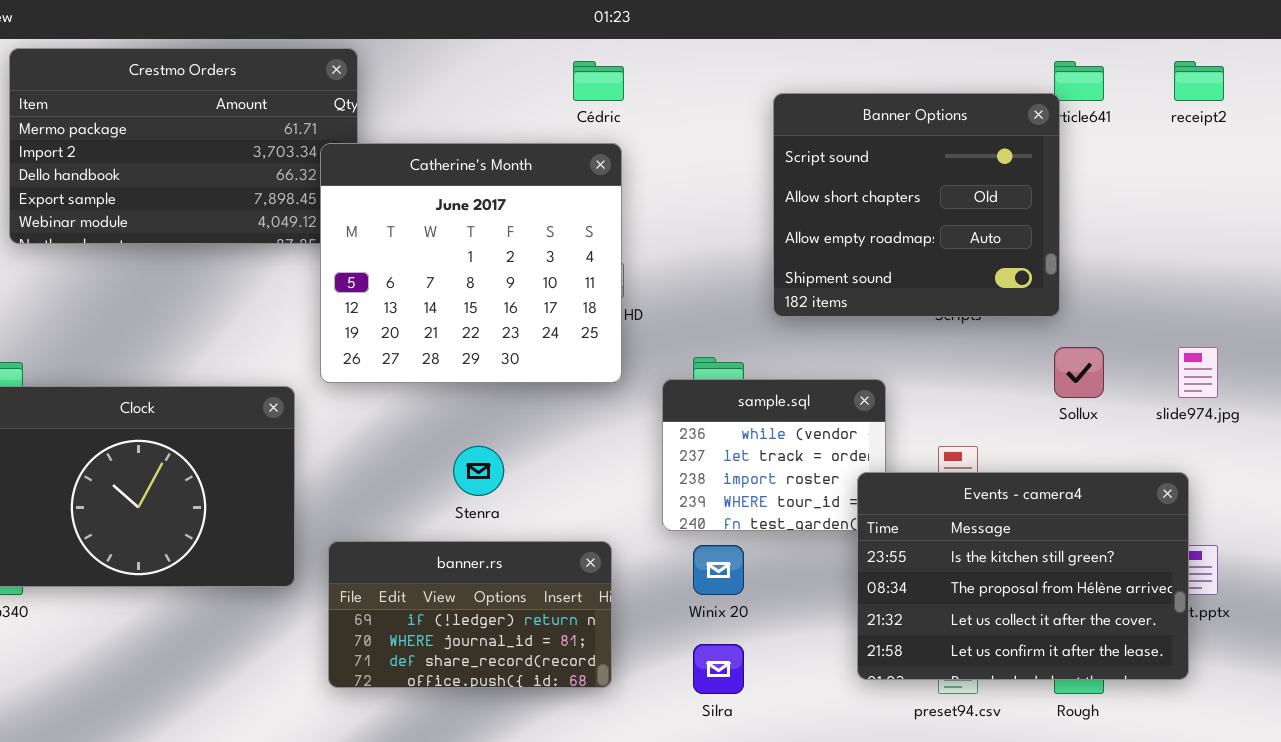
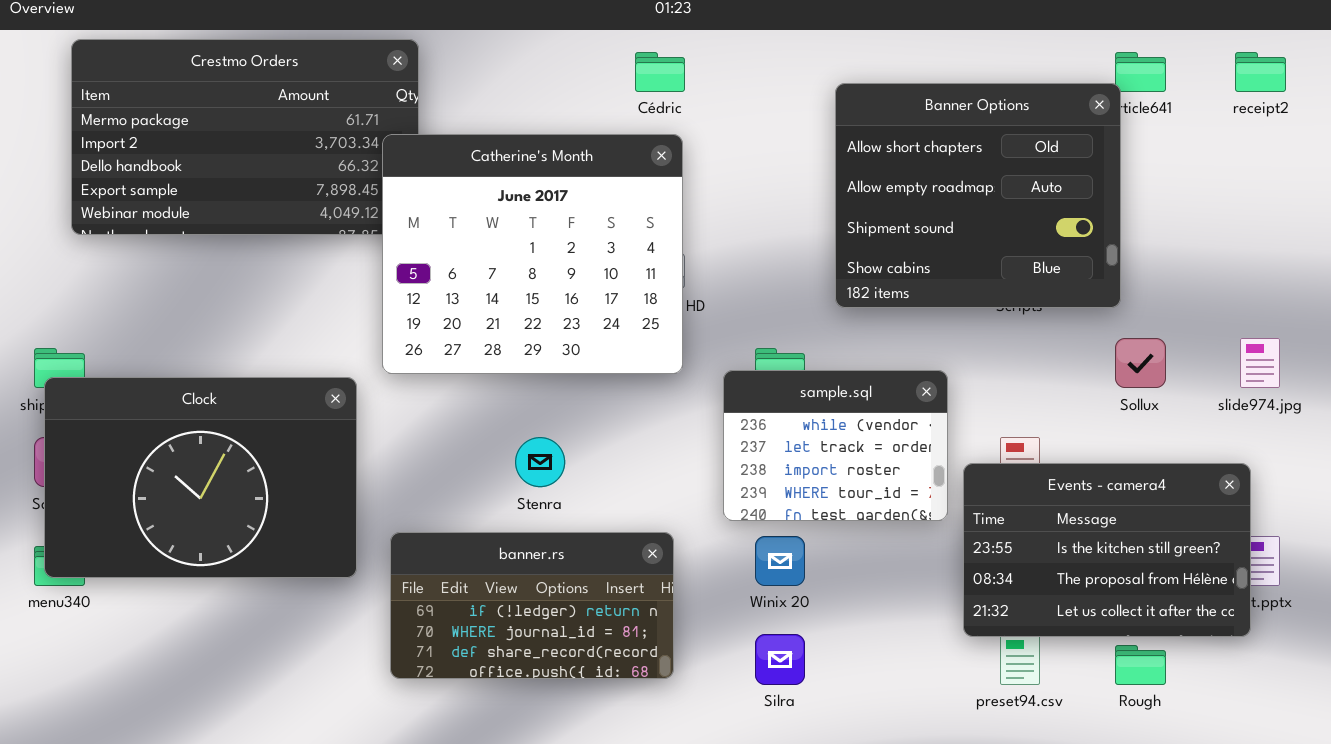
Banner Options: [773,93,1060,317] -> [835,83,1121,308], scrolled down 1 row
Events - camera4: [857,472,1189,680] -> [963,463,1251,637], resized

